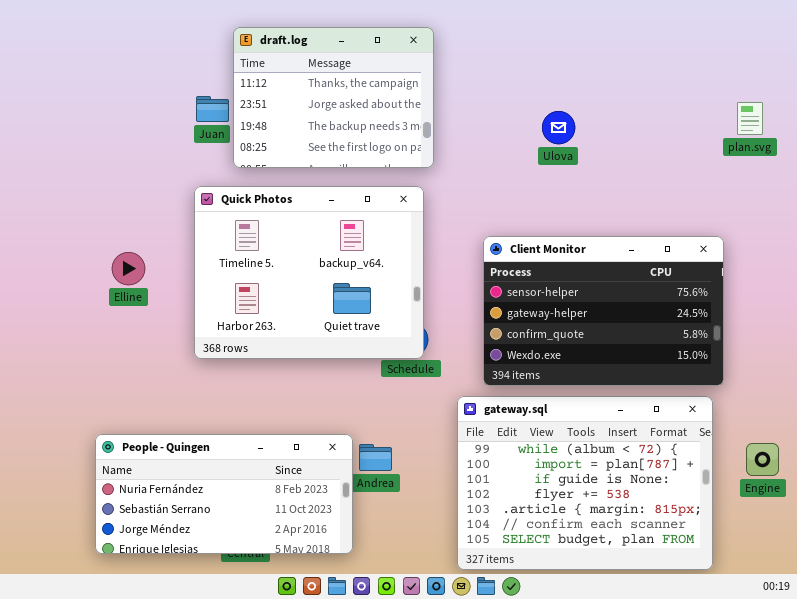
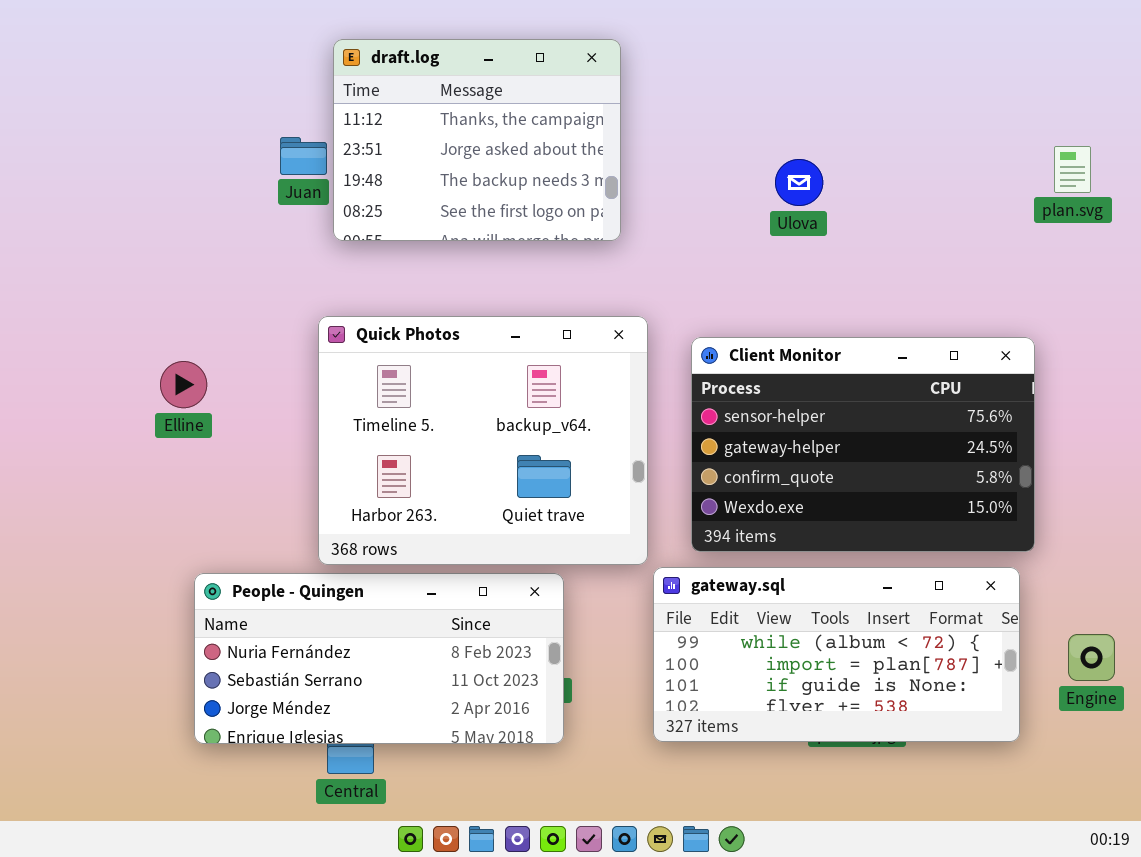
Quick Photos: [194,186,424,359] -> [318,316,648,565], moved
gateway.sql: [457,396,713,570] -> [653,567,1020,742], resized
People - Quingen: [95,434,353,554] -> [194,573,564,744], moved

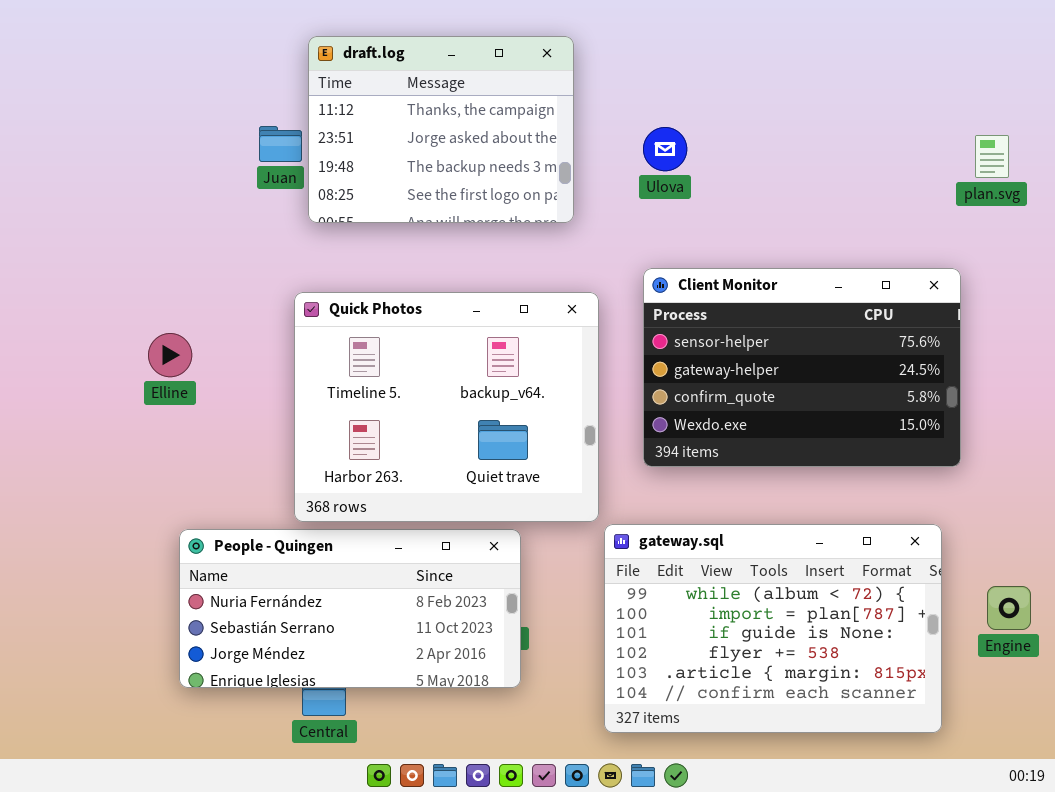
Ulova: [775,159,823,206] -> [643,127,687,171], moved
Client Monitor: [691,337,1035,552] -> [643,268,961,467], moved
gateway.sql: [653,567,1020,742] -> [604,524,942,733], resized

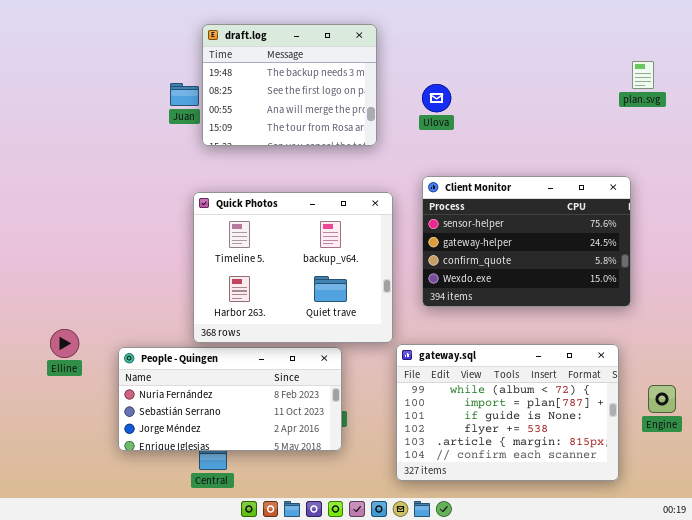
draft.log: [308,36,574,223] -> [202,24,377,146], scrolled down 2 rows
plan.svg: [975,135,1009,178] -> [632,61,654,89], moved
Elline: [148,333,192,377] -> [50,329,79,358], moved

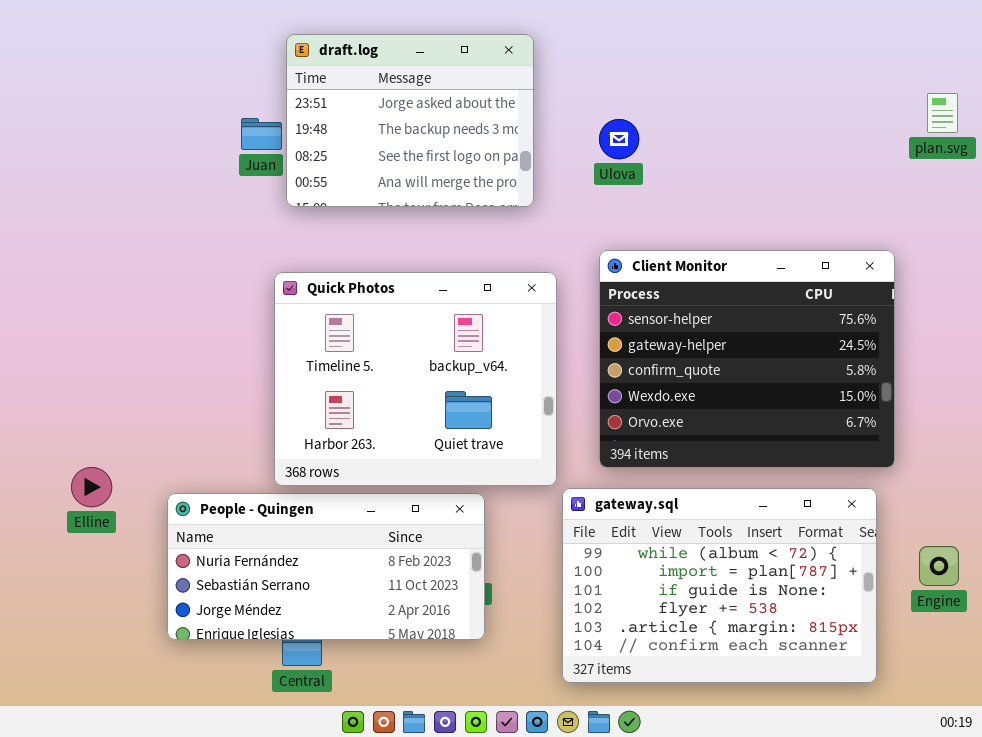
draft.log: [202,24,377,146] -> [286,34,534,207], scrolled up 1 row
plan.svg: [632,61,654,89] -> [927,93,958,133], moved
Client Monitor: [422,176,631,307] -> [599,250,895,468], resized

